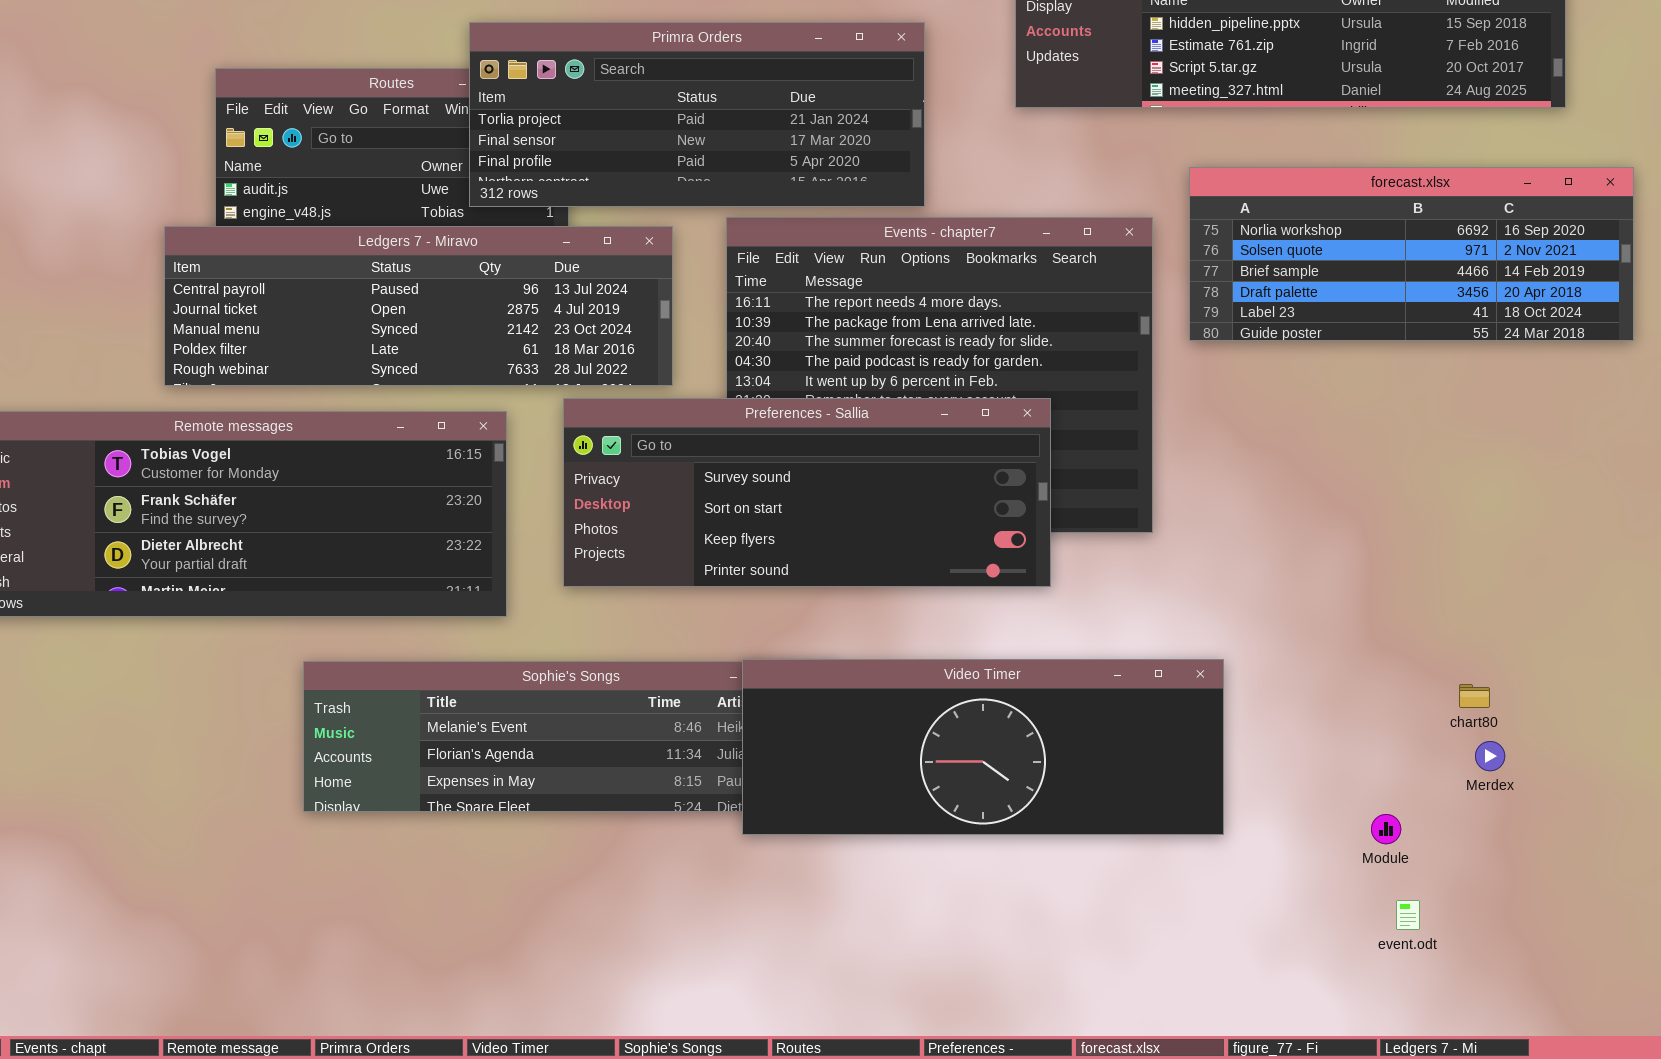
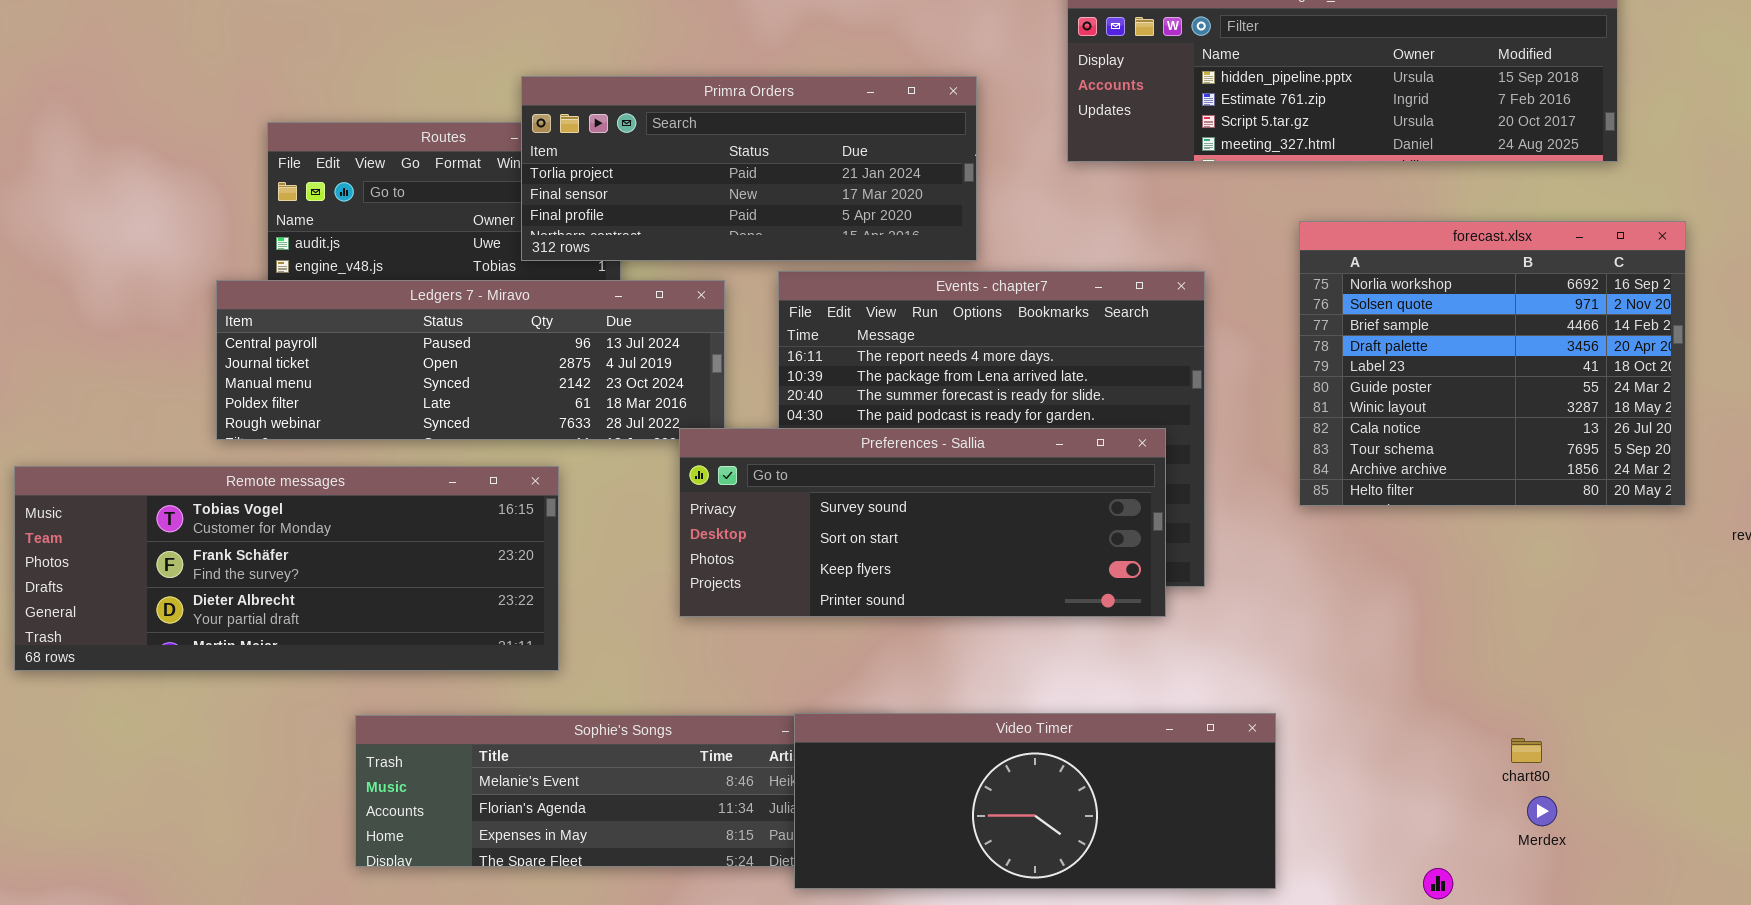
forecast.xlsx: [1189,167,1634,341] -> [1299,221,1686,506], resized
Preferences - Sallia: [563,398,1051,587] -> [679,428,1166,617], moved

